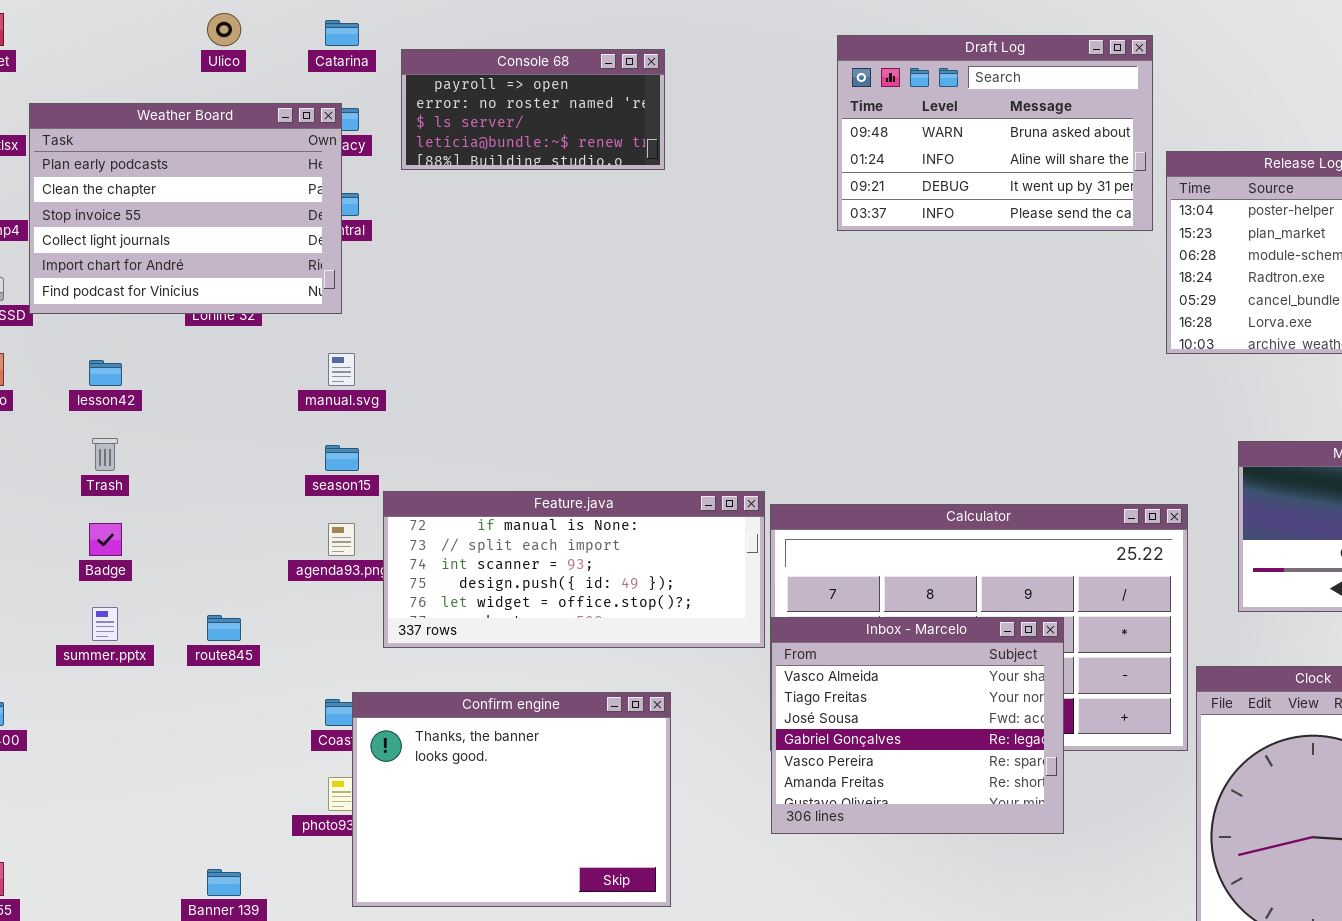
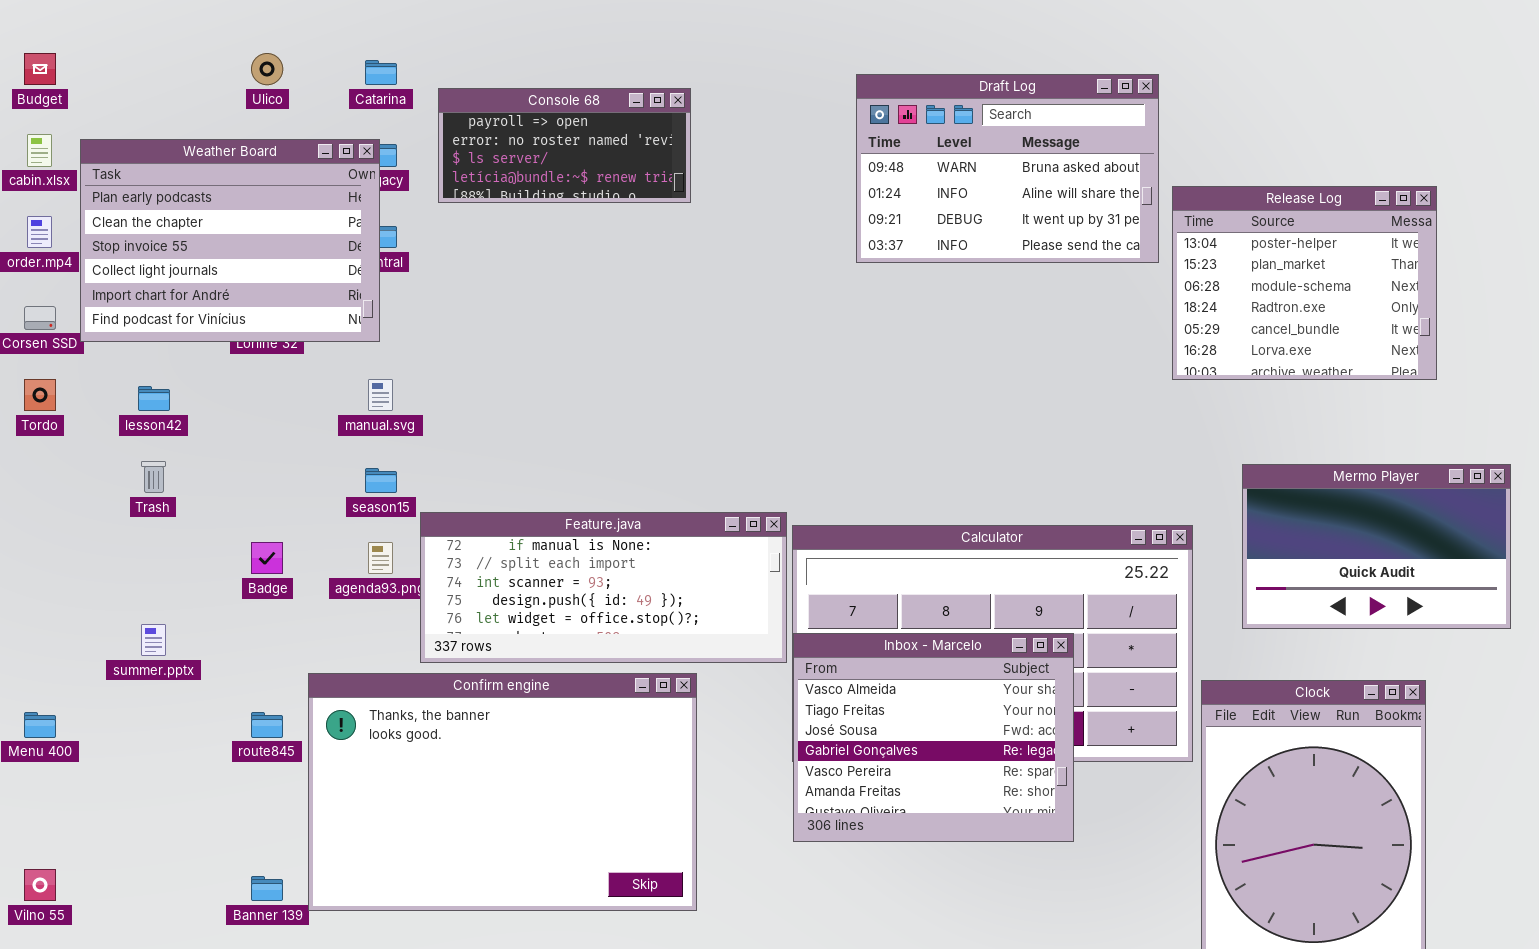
Badge: [89,523,122,556] -> [251,542,283,574], moved
route845: [207,615,241,641] -> [251,712,283,738], moved
Confirm engine: [352,692,671,907] -> [308,673,697,911], resized

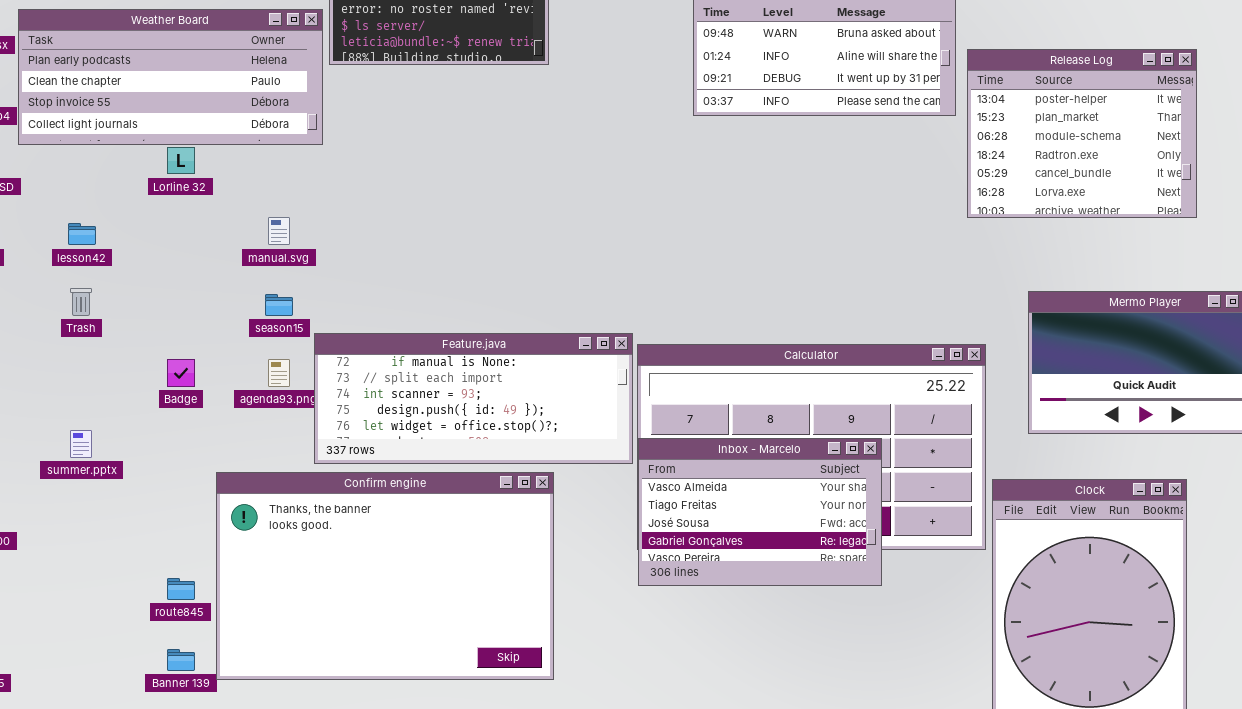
Weather Board: [80,139,380,342] -> [18,9,323,145], resized
Inbox - Marcelo: [793,633,1074,842] -> [638,438,882,586], resized
route845: [251,712,283,738] -> [167,578,195,600], moved

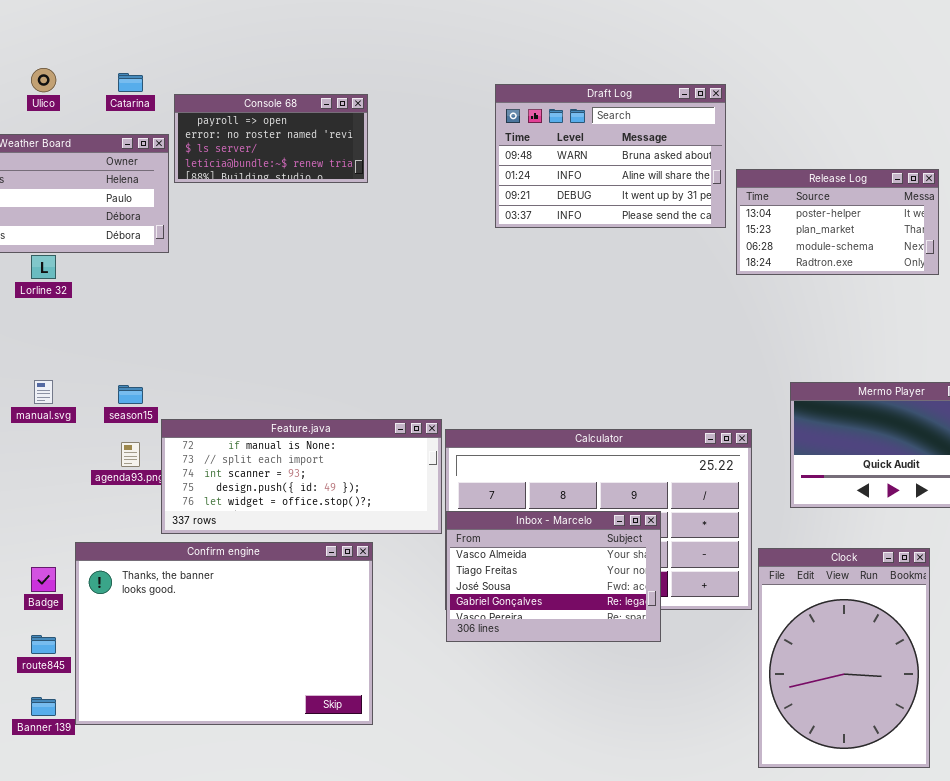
Release Log: [967,49,1197,218] -> [736,169,939,275], resized
manual.svg: [268,217,290,245] -> [34,380,53,404], moved
Badge: [167,359,195,387] -> [31,567,56,592], moved

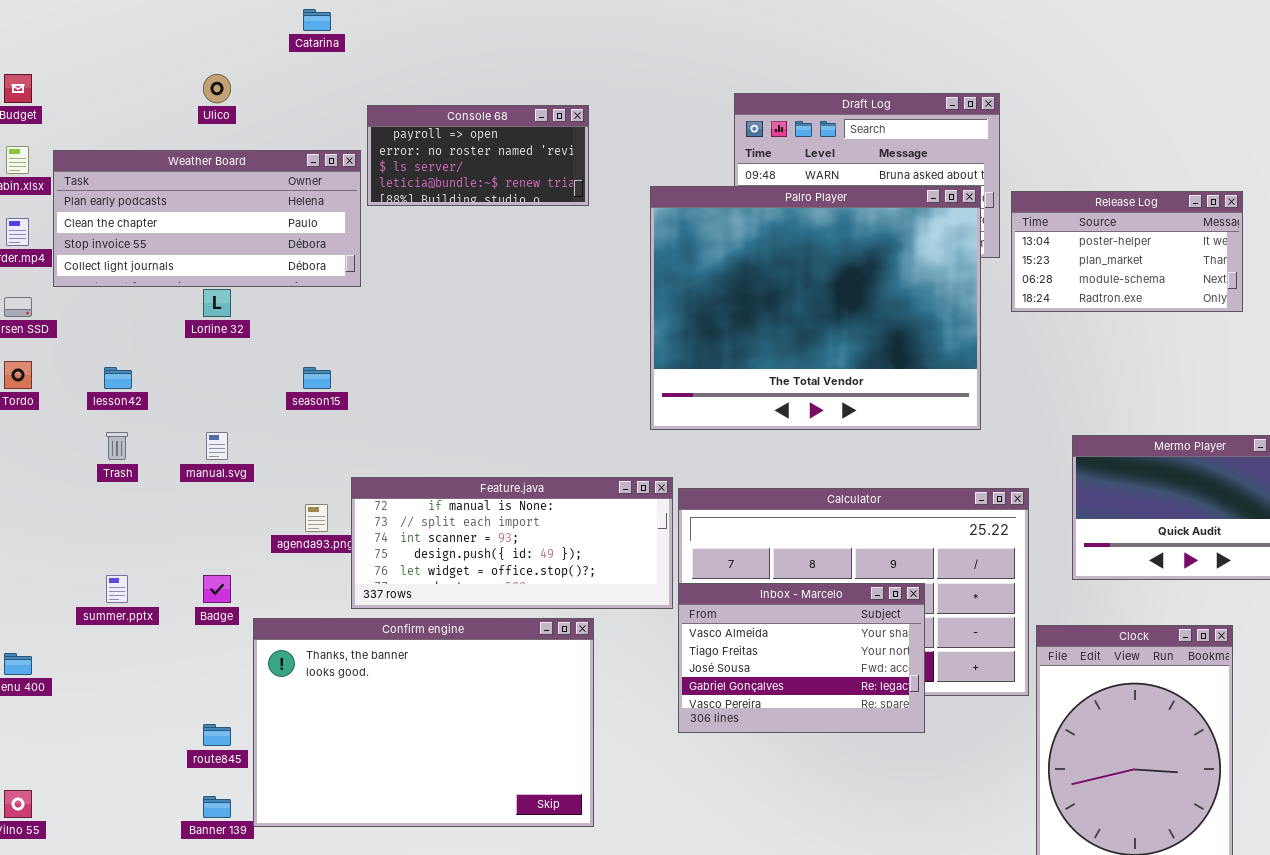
Catarina: [118,73,143,92] -> [303,9,331,31], moved
Palro Player: none -> [650,186,981,430], opened
season15: [118,385,143,404] -> [303,367,331,389], moved
Badge: [31,567,56,592] -> [203,575,231,603], moved

